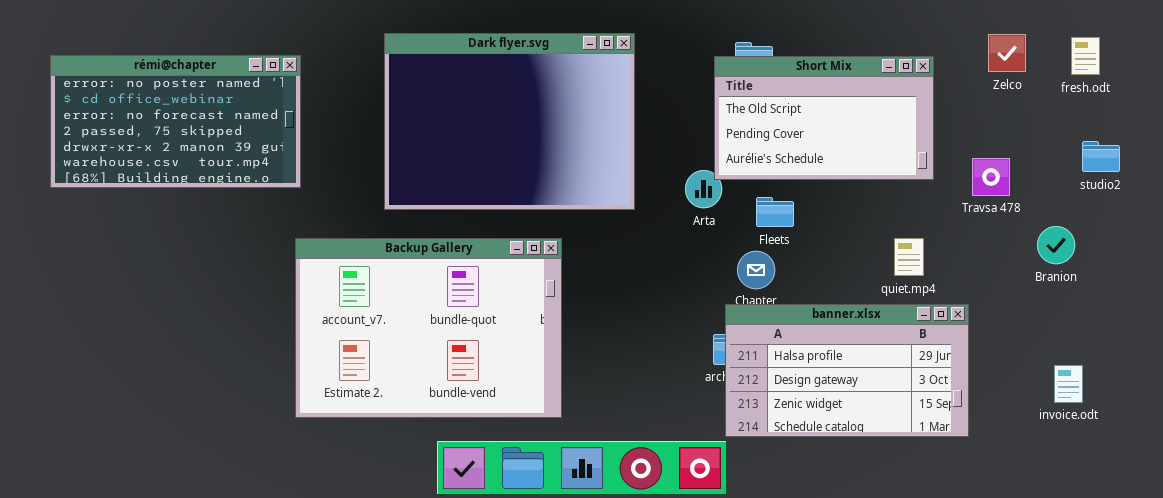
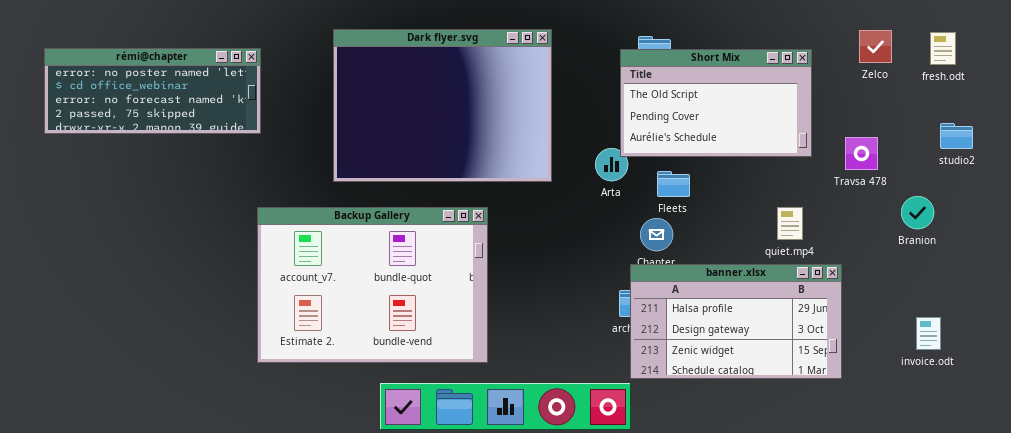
rémi@chapter: [50,55,301,188] -> [44,48,261,134], resized

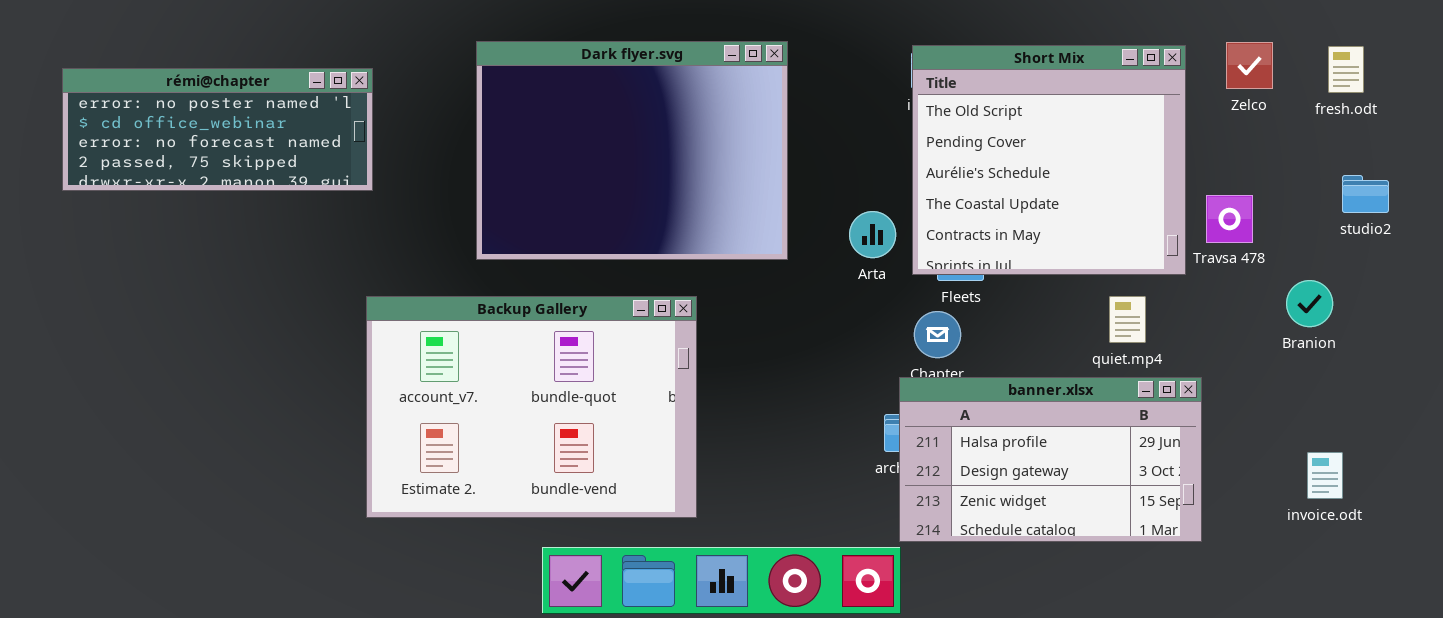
Short Mix: [620,49,812,157] -> [912,45,1186,275], moved, resized

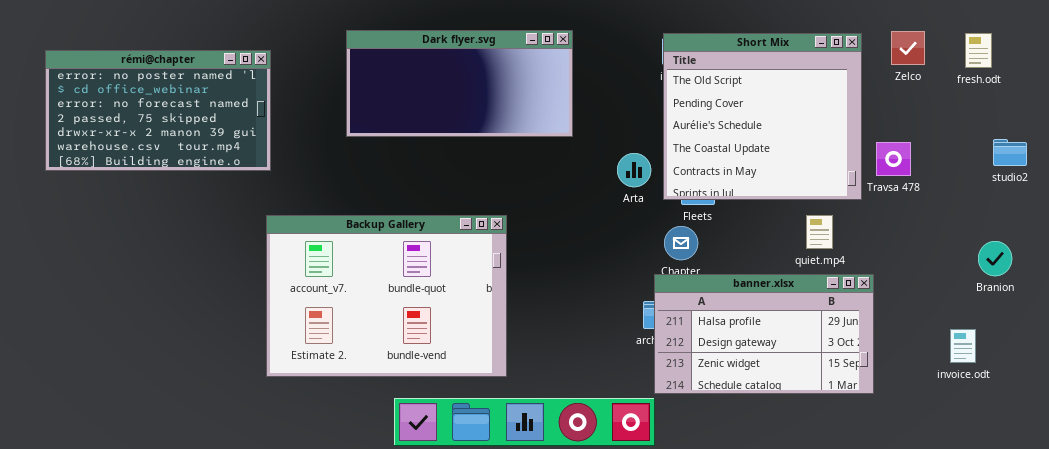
Dark flyer.svg: [476,41,788,260] -> [346,30,573,137], resized
rémi@chapter: [62,68,373,191] -> [45,50,271,171], resized
studio2: [1342,175,1389,213] -> [993,139,1027,166], moved
Branion: [1286,280,1333,327] -> [978,241,1012,276], moved

